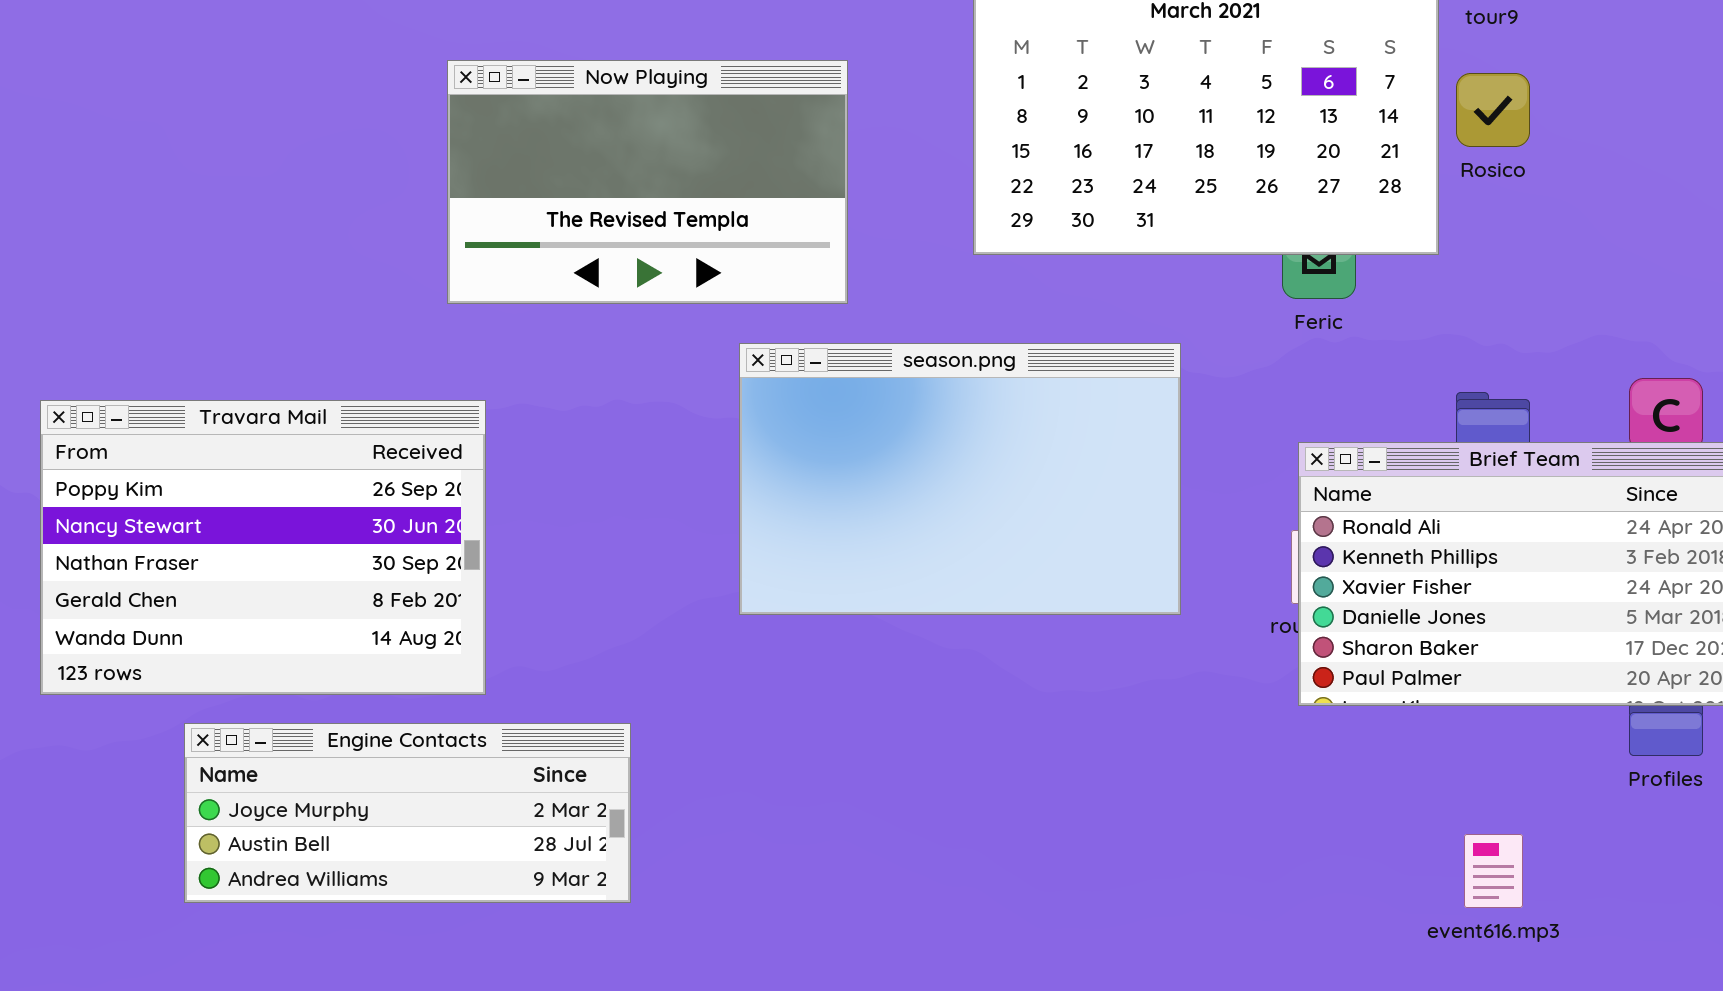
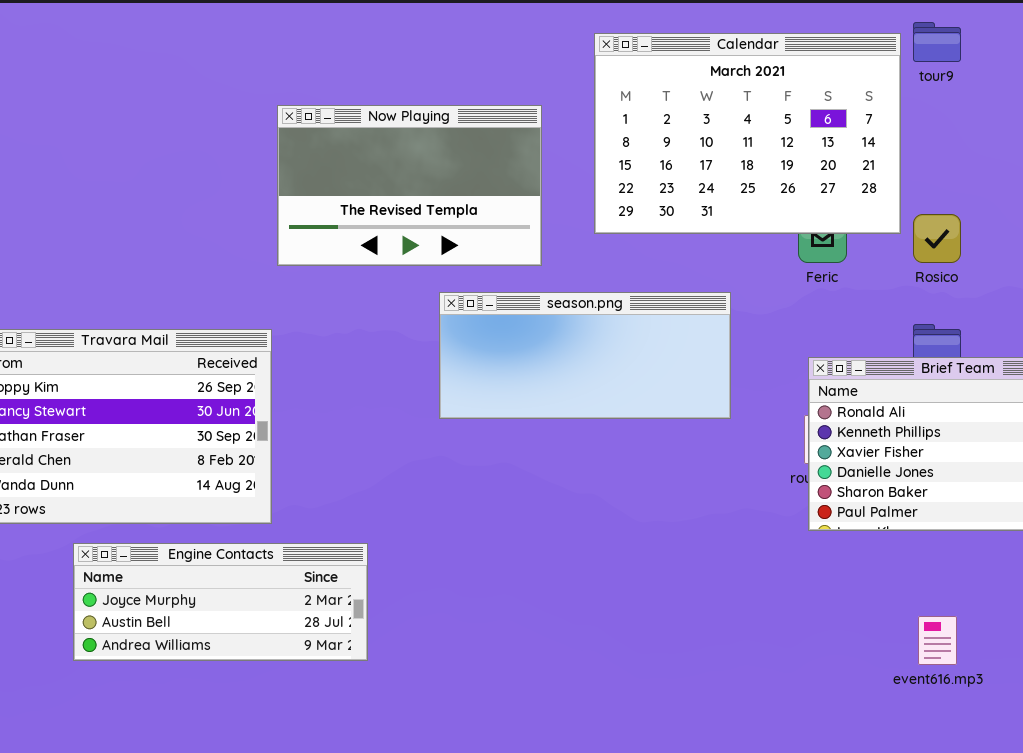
Now Playing: [447,60,848,304] -> [277,105,542,266], moved
Rosico: [1456,73,1530,147] -> [913,214,961,263], moved
season.png: [739,343,1181,615] -> [439,292,731,419], resized

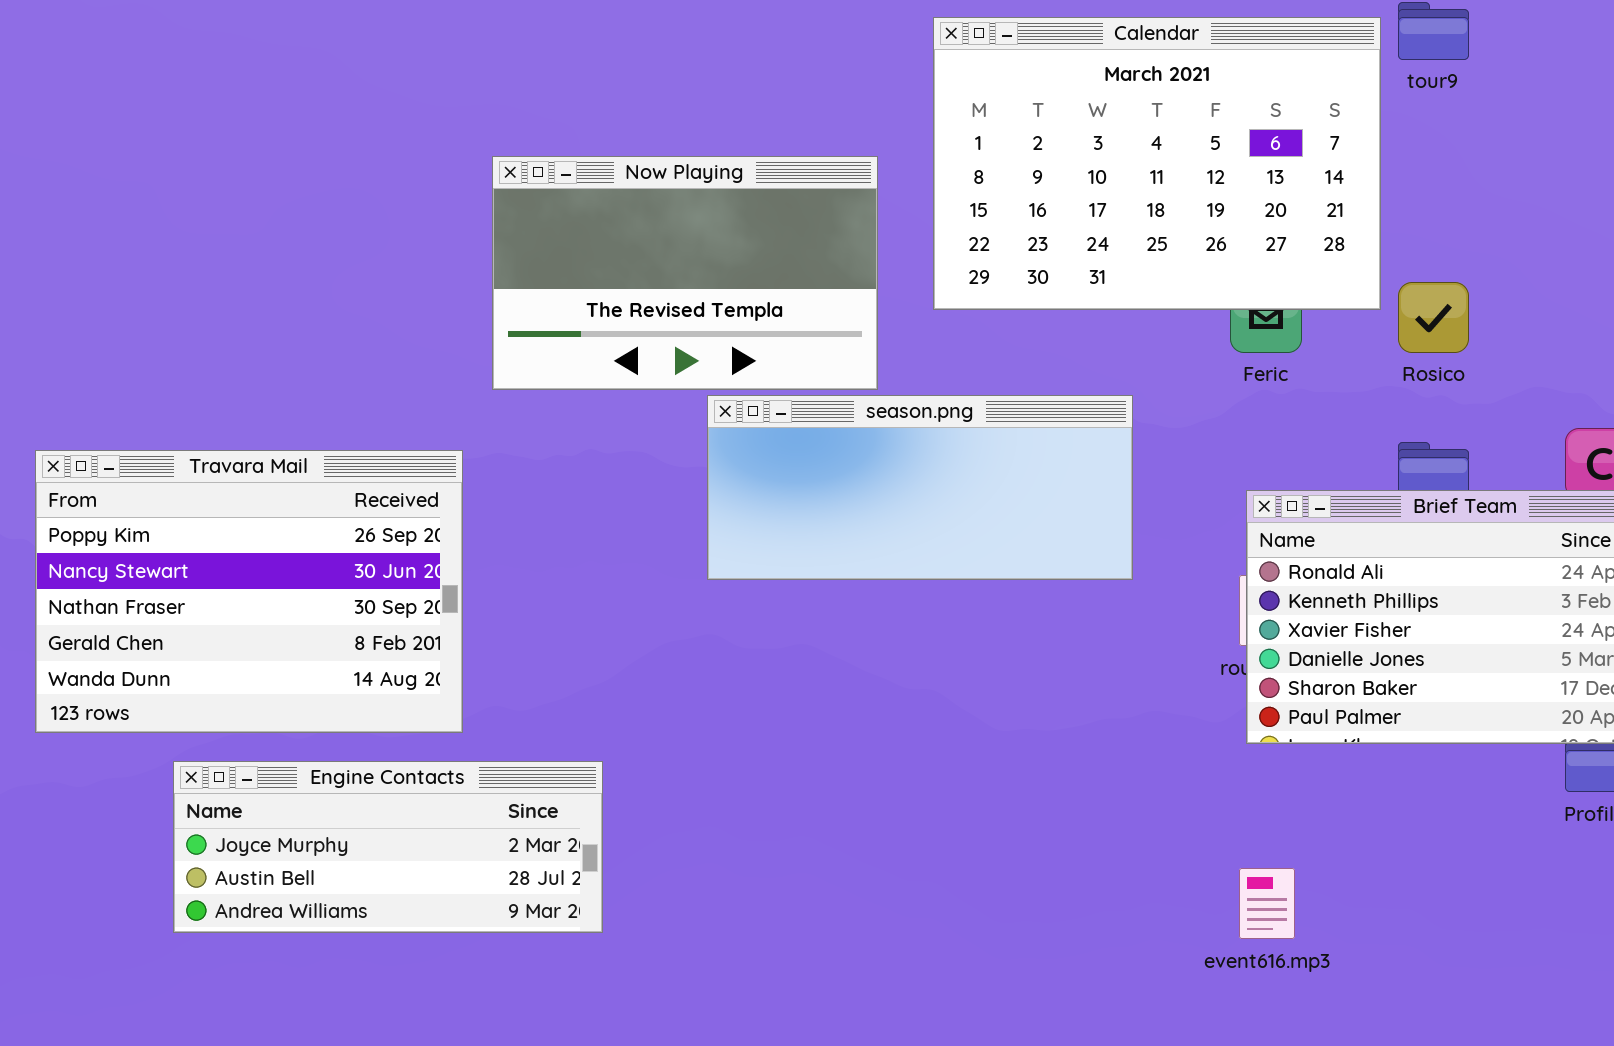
Now Playing: [277,105,542,266] -> [492,156,878,390], moved
event616.mp3: [918,616,957,665] -> [1239,868,1295,939], moved

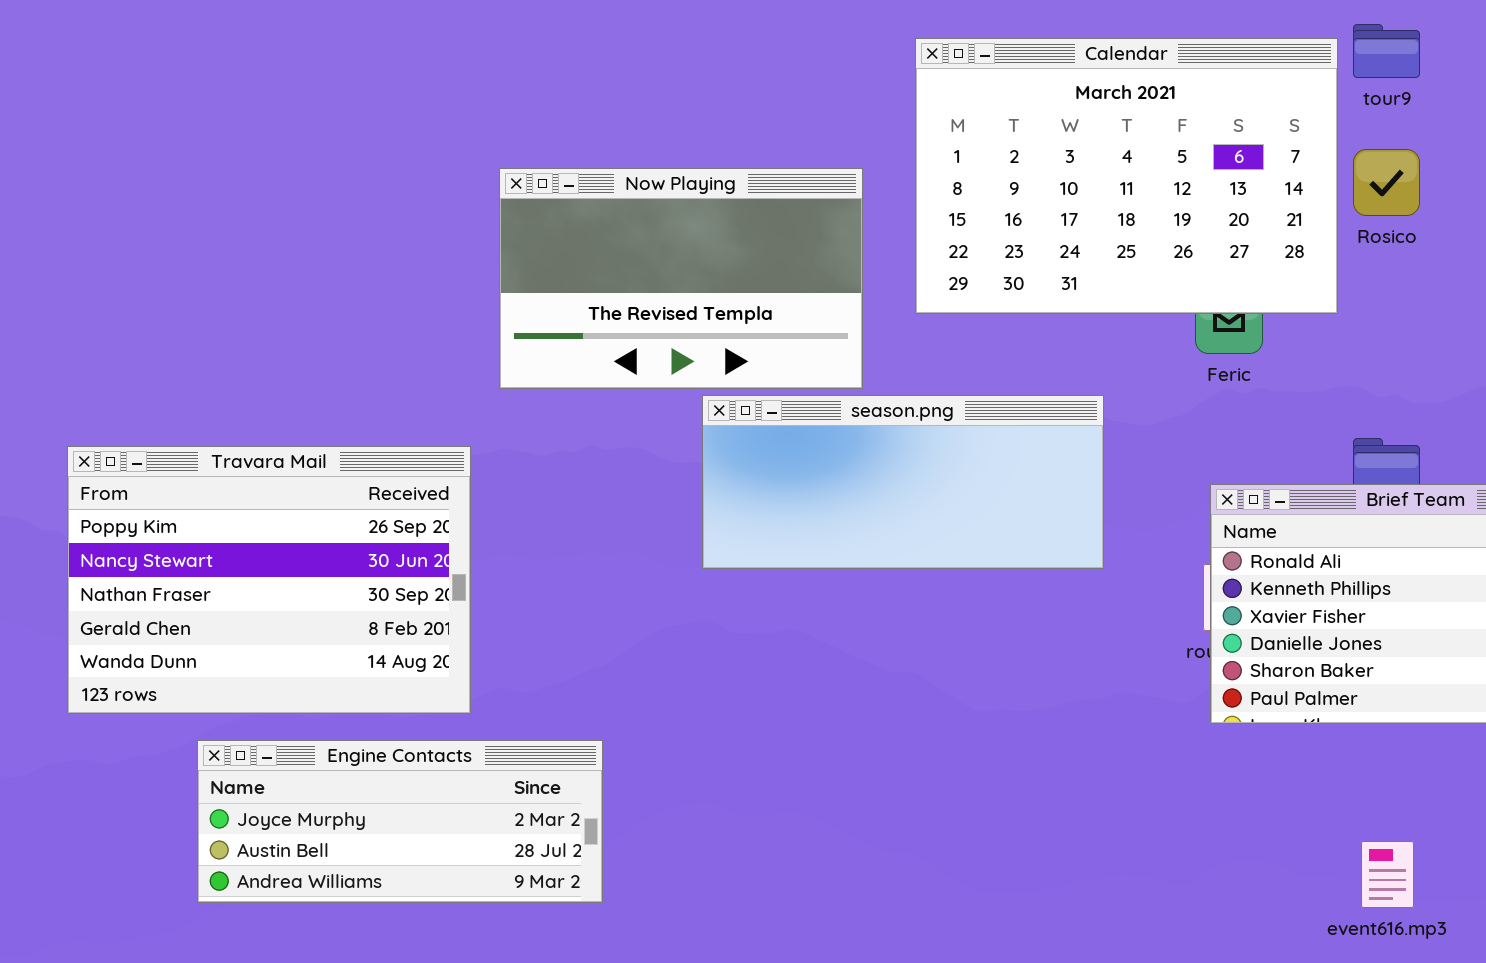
Rosico: [1398,282,1469,353] -> [1353,149,1420,216], moved
event616.mp3: [1239,868,1295,939] -> [1361,841,1414,908], moved

